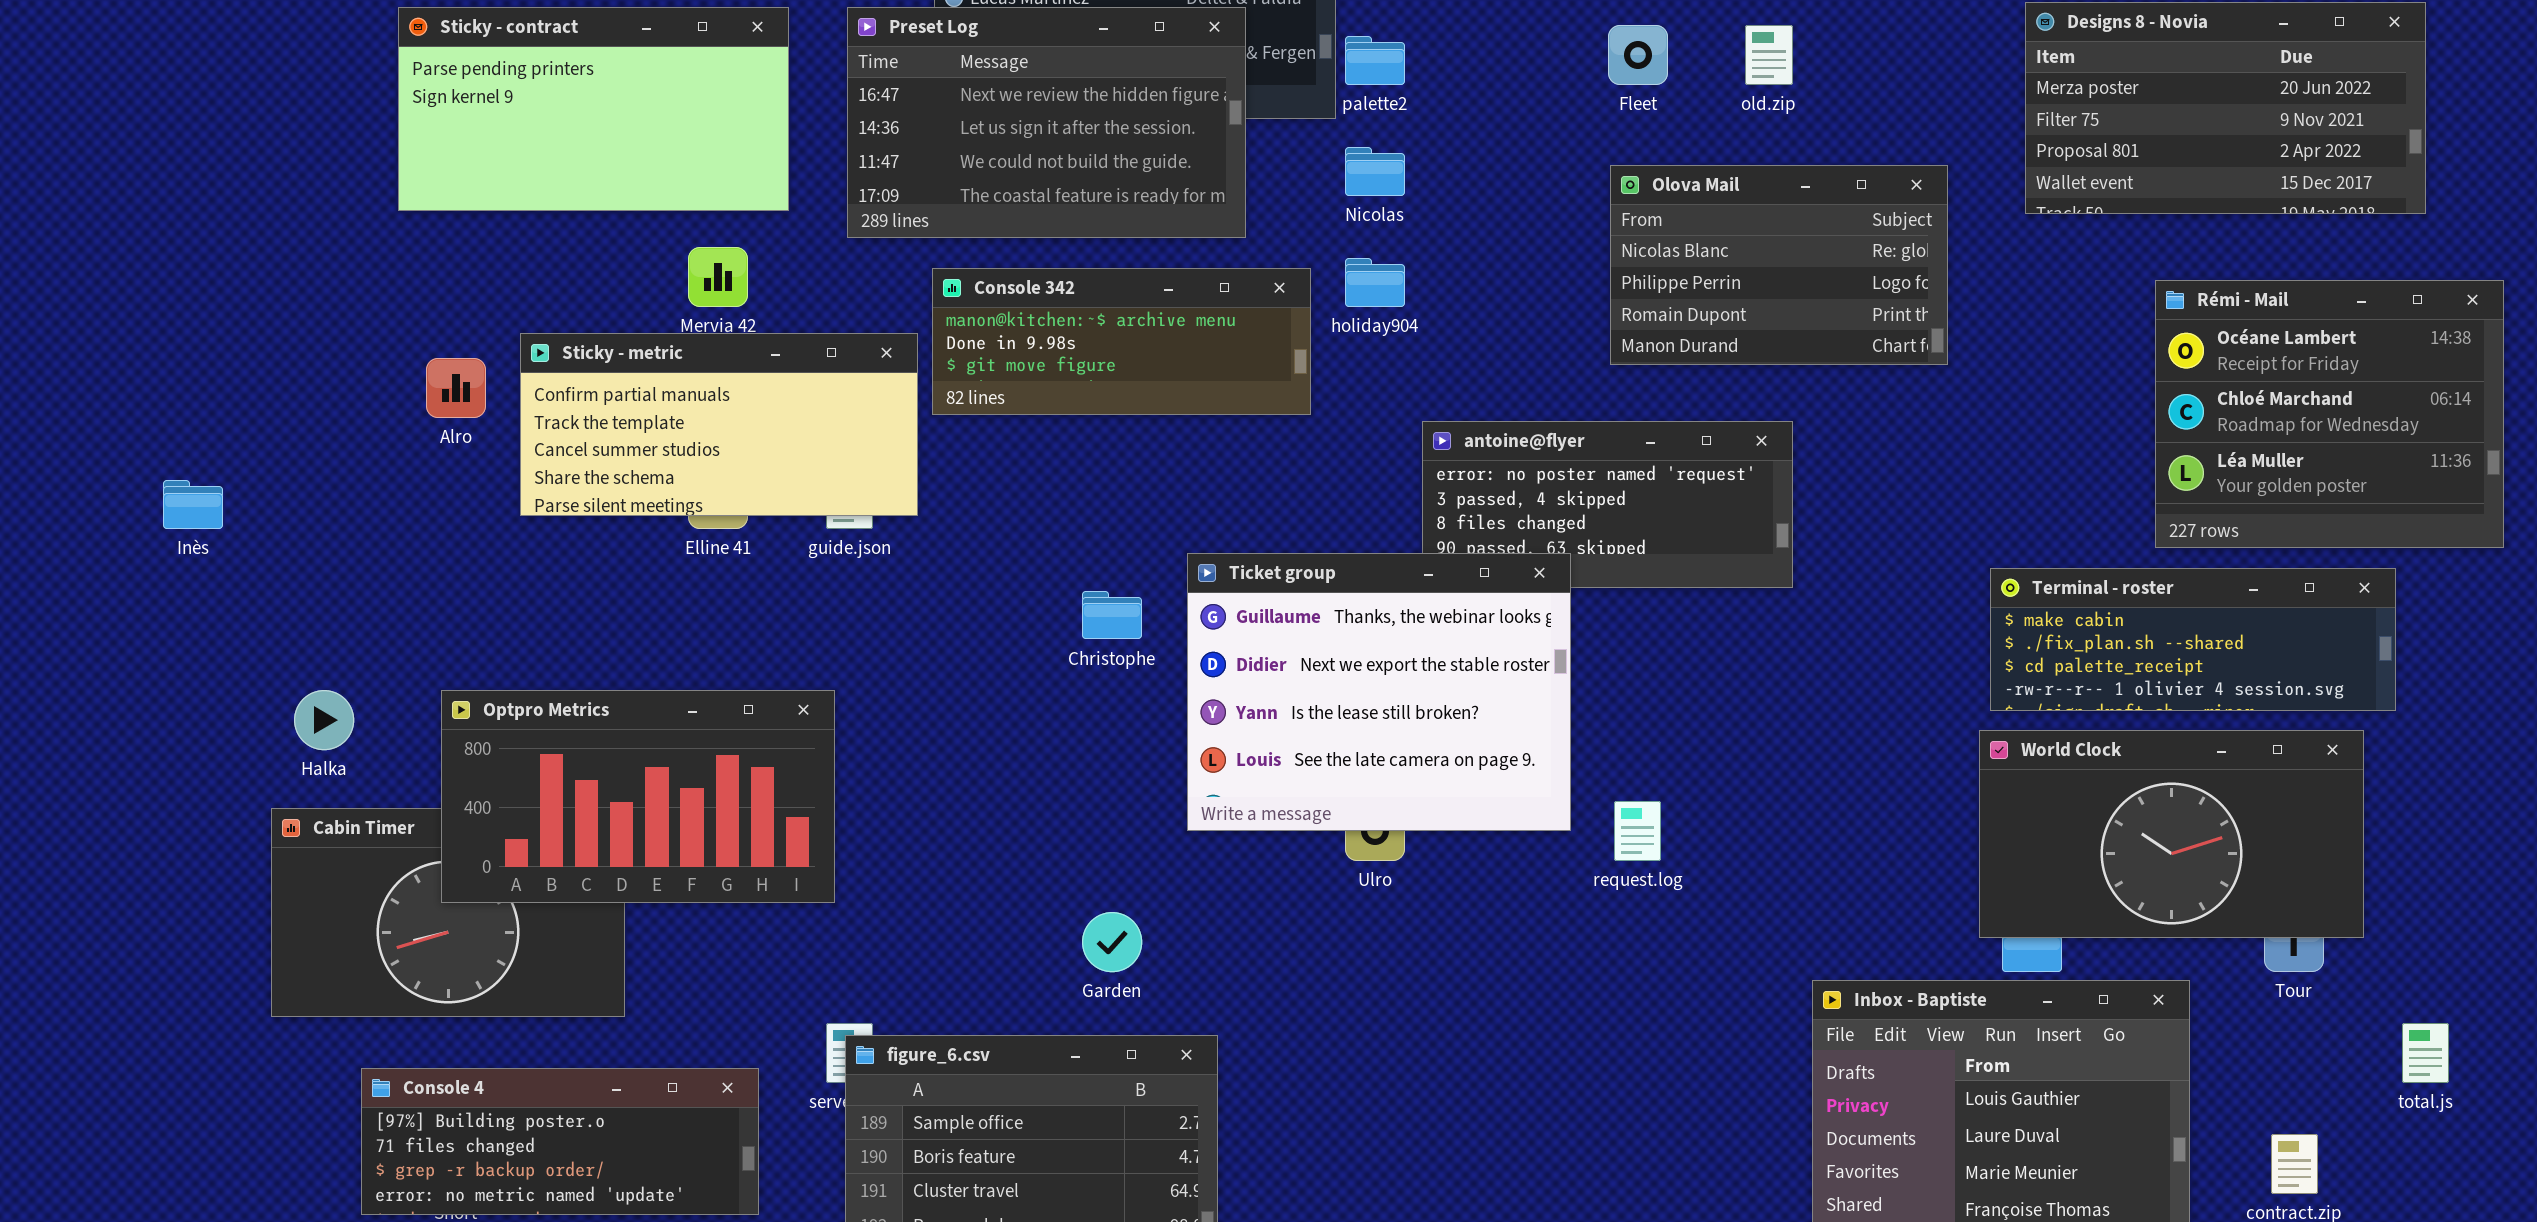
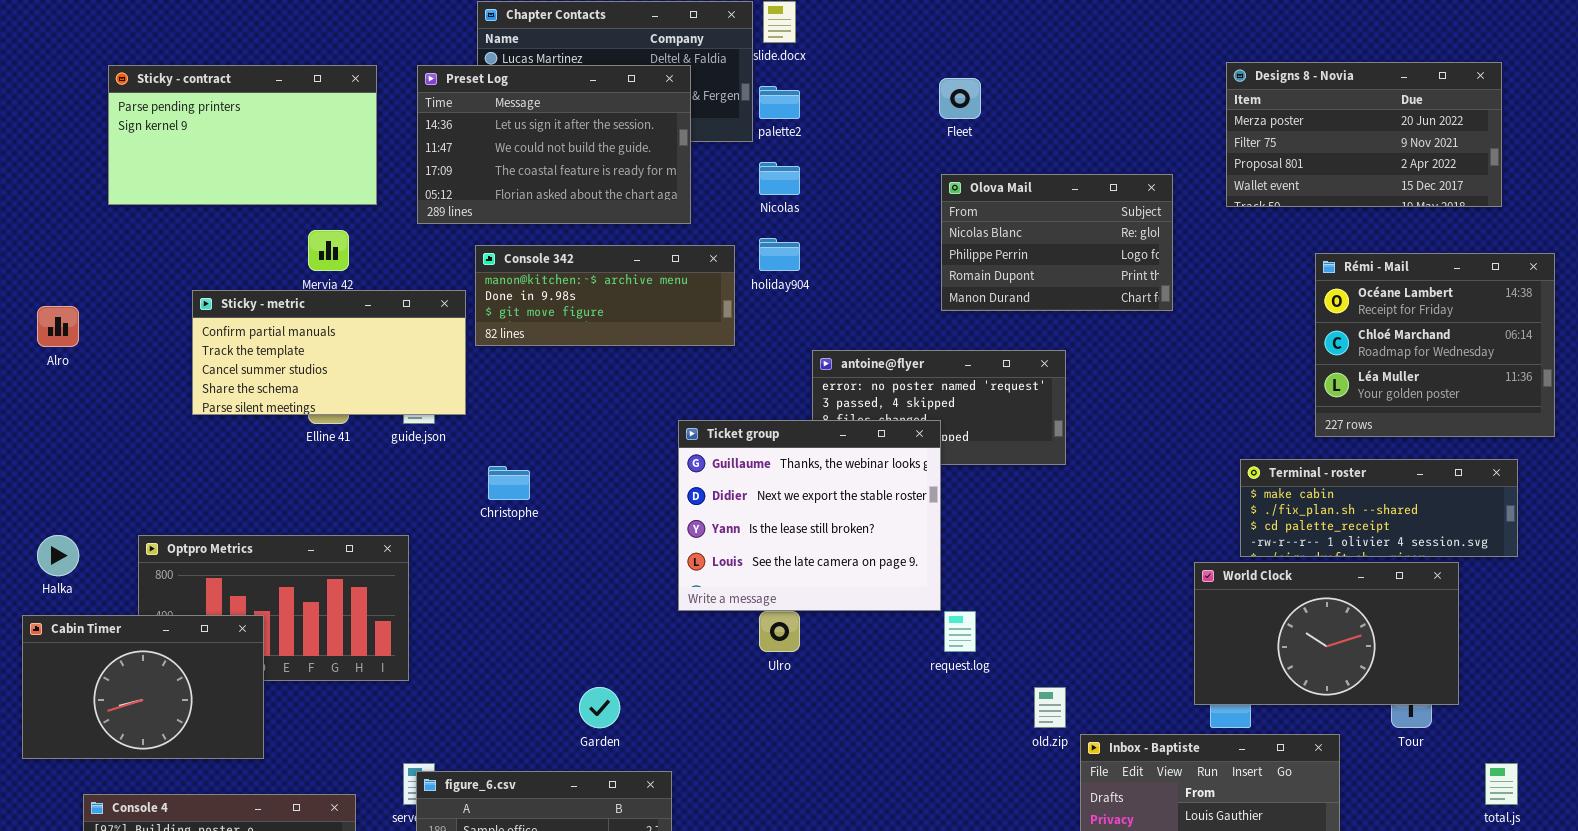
Preset Log: [847,7,1246,238] -> [417,65,691,224], scrolled down 1 row
old.zip: [1745,25,1793,85] -> [1034,687,1066,728], moved
Alro: [426,358,486,418] -> [37,306,79,347], moved
Ticket group: [1187,553,1571,831] -> [678,420,941,611], moved
Terminal - roster: [1990,568,2396,711] -> [1240,459,1518,557], moved
Christophe: [1082,591,1142,639] -> [488,466,530,500], moved
Cabin Timer: [271,808,625,1017] -> [22,615,264,759], raised

